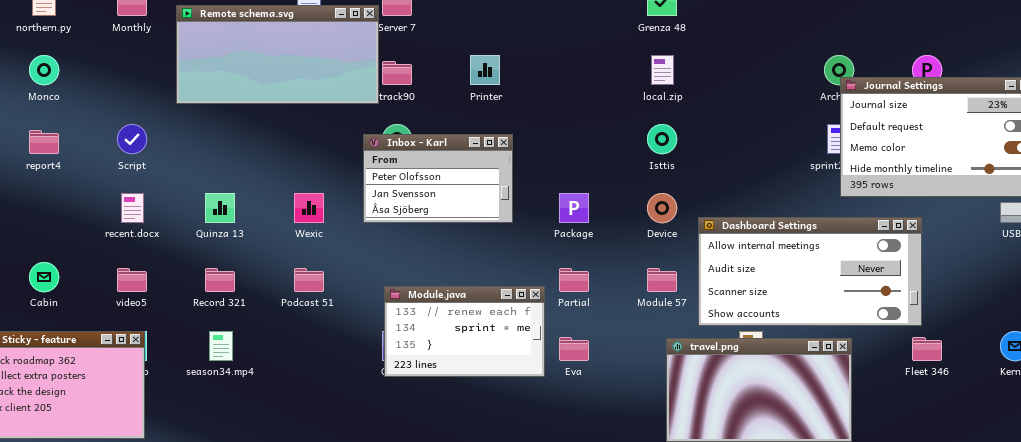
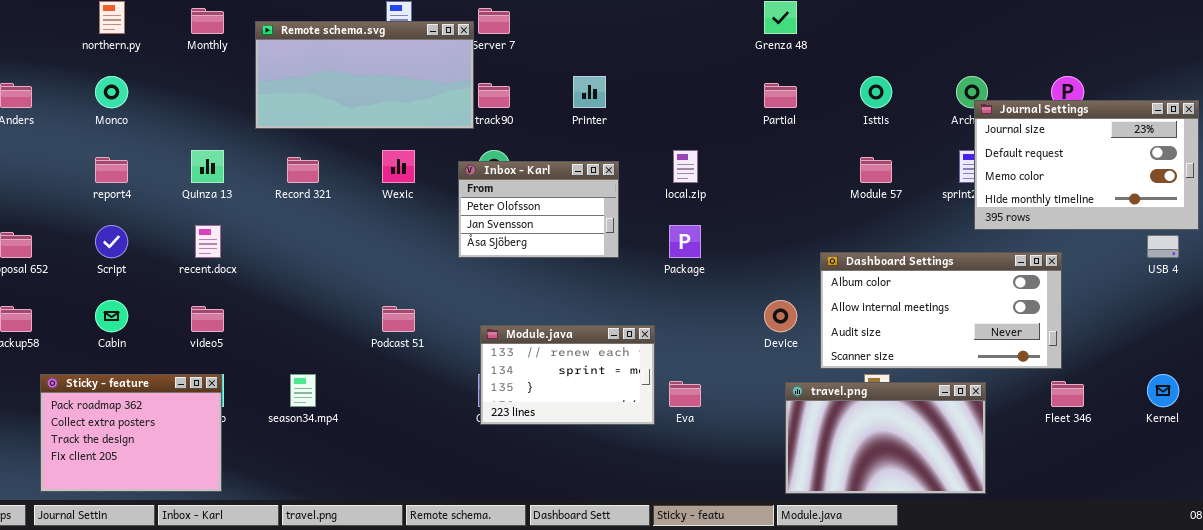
local.zip: [651,55,674,85] -> [673,150,698,183], moved
Script: [117,124,147,154] -> [95,225,128,258], moved
Isttis: [647,124,677,154] -> [860,76,892,108], moved
Quinza 13: [205,193,235,223] -> [191,150,224,183], moved
Wexic: [294,193,324,223] -> [382,150,415,183], moved
Device: [647,193,677,223] -> [764,300,797,332], moved
Dashboard Settings: [698,217,922,326] -> [820,252,1062,369], scrolled up 1 row
Record 321: [205,268,235,292] -> [287,157,319,183], moved
Partial: [559,268,589,292] -> [764,83,797,108], moved
Module 57: [647,268,677,292] -> [860,157,892,183], moved

